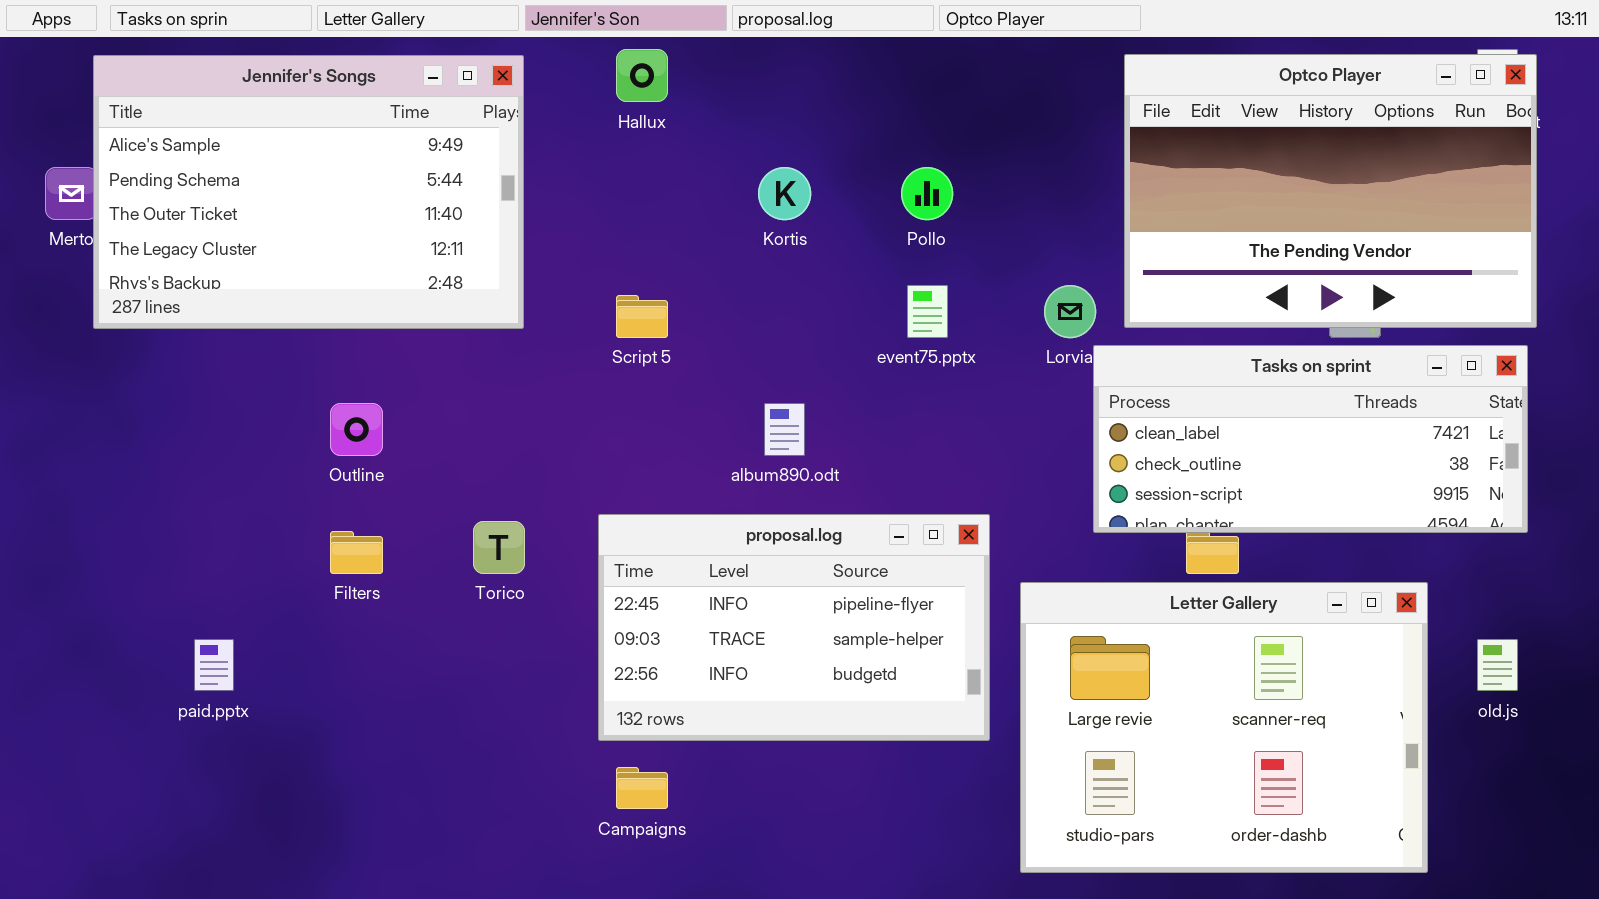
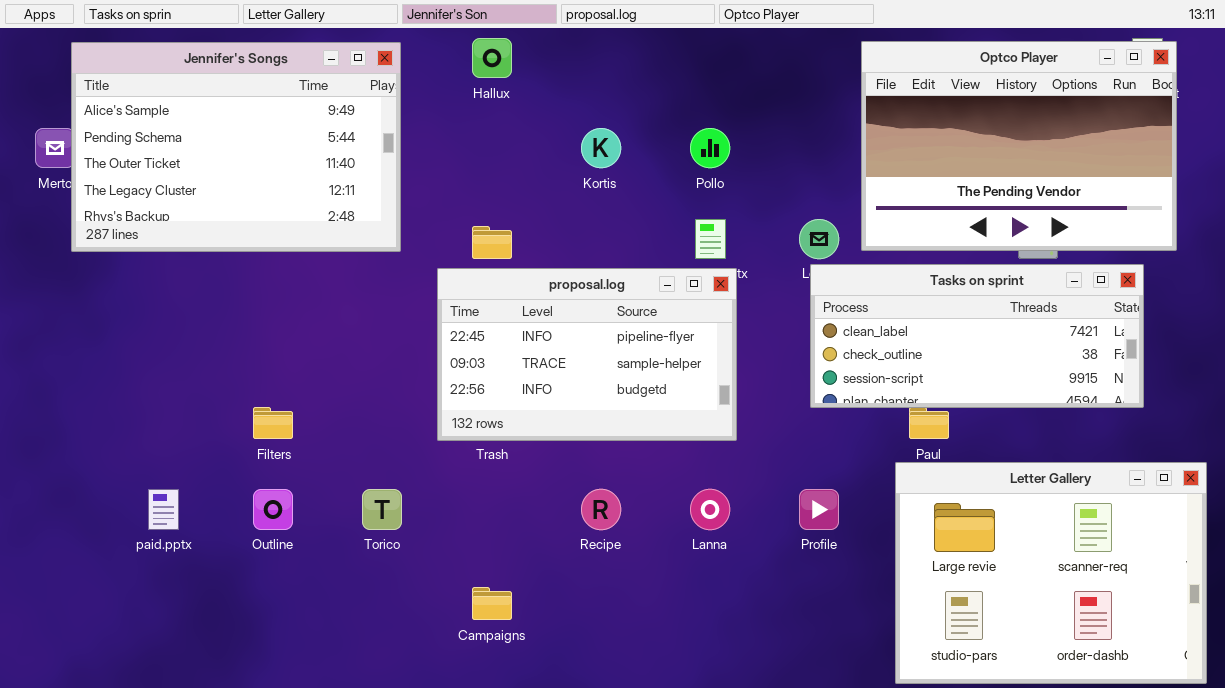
Tasks on sprint: [1093,345,1528,533] -> [810,264,1144,408], moved
Outline: [330,403,383,456] -> [253,489,293,530], moved
proposal.log: [598,514,990,741] -> [437,268,737,441], moved
Torico: [473,521,525,574] -> [362,489,402,530], moved
Letter Gallery: [1020,582,1428,873] -> [895,462,1207,684], moved

